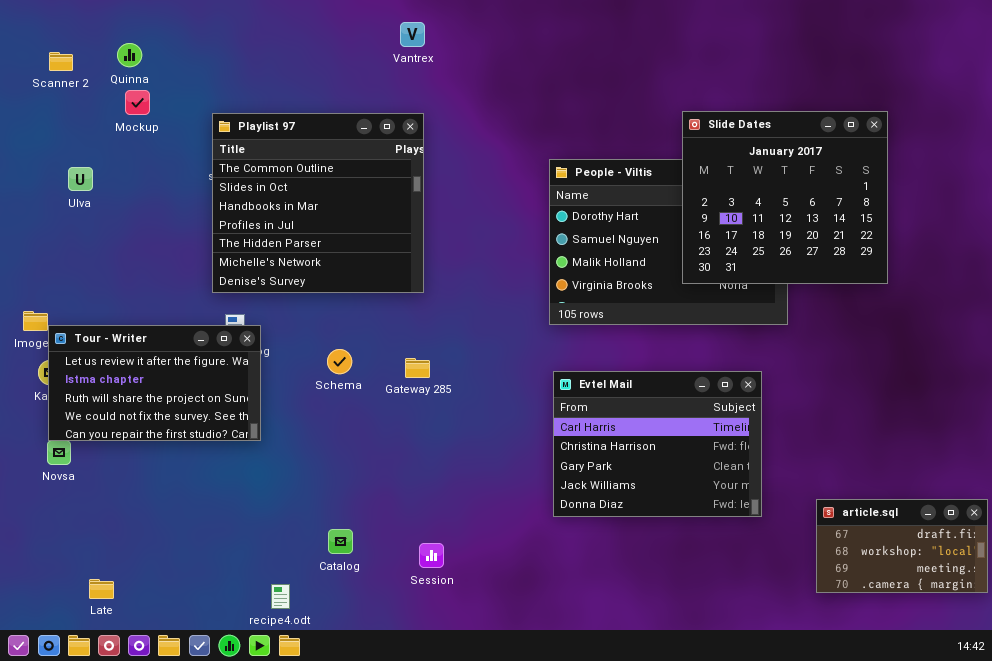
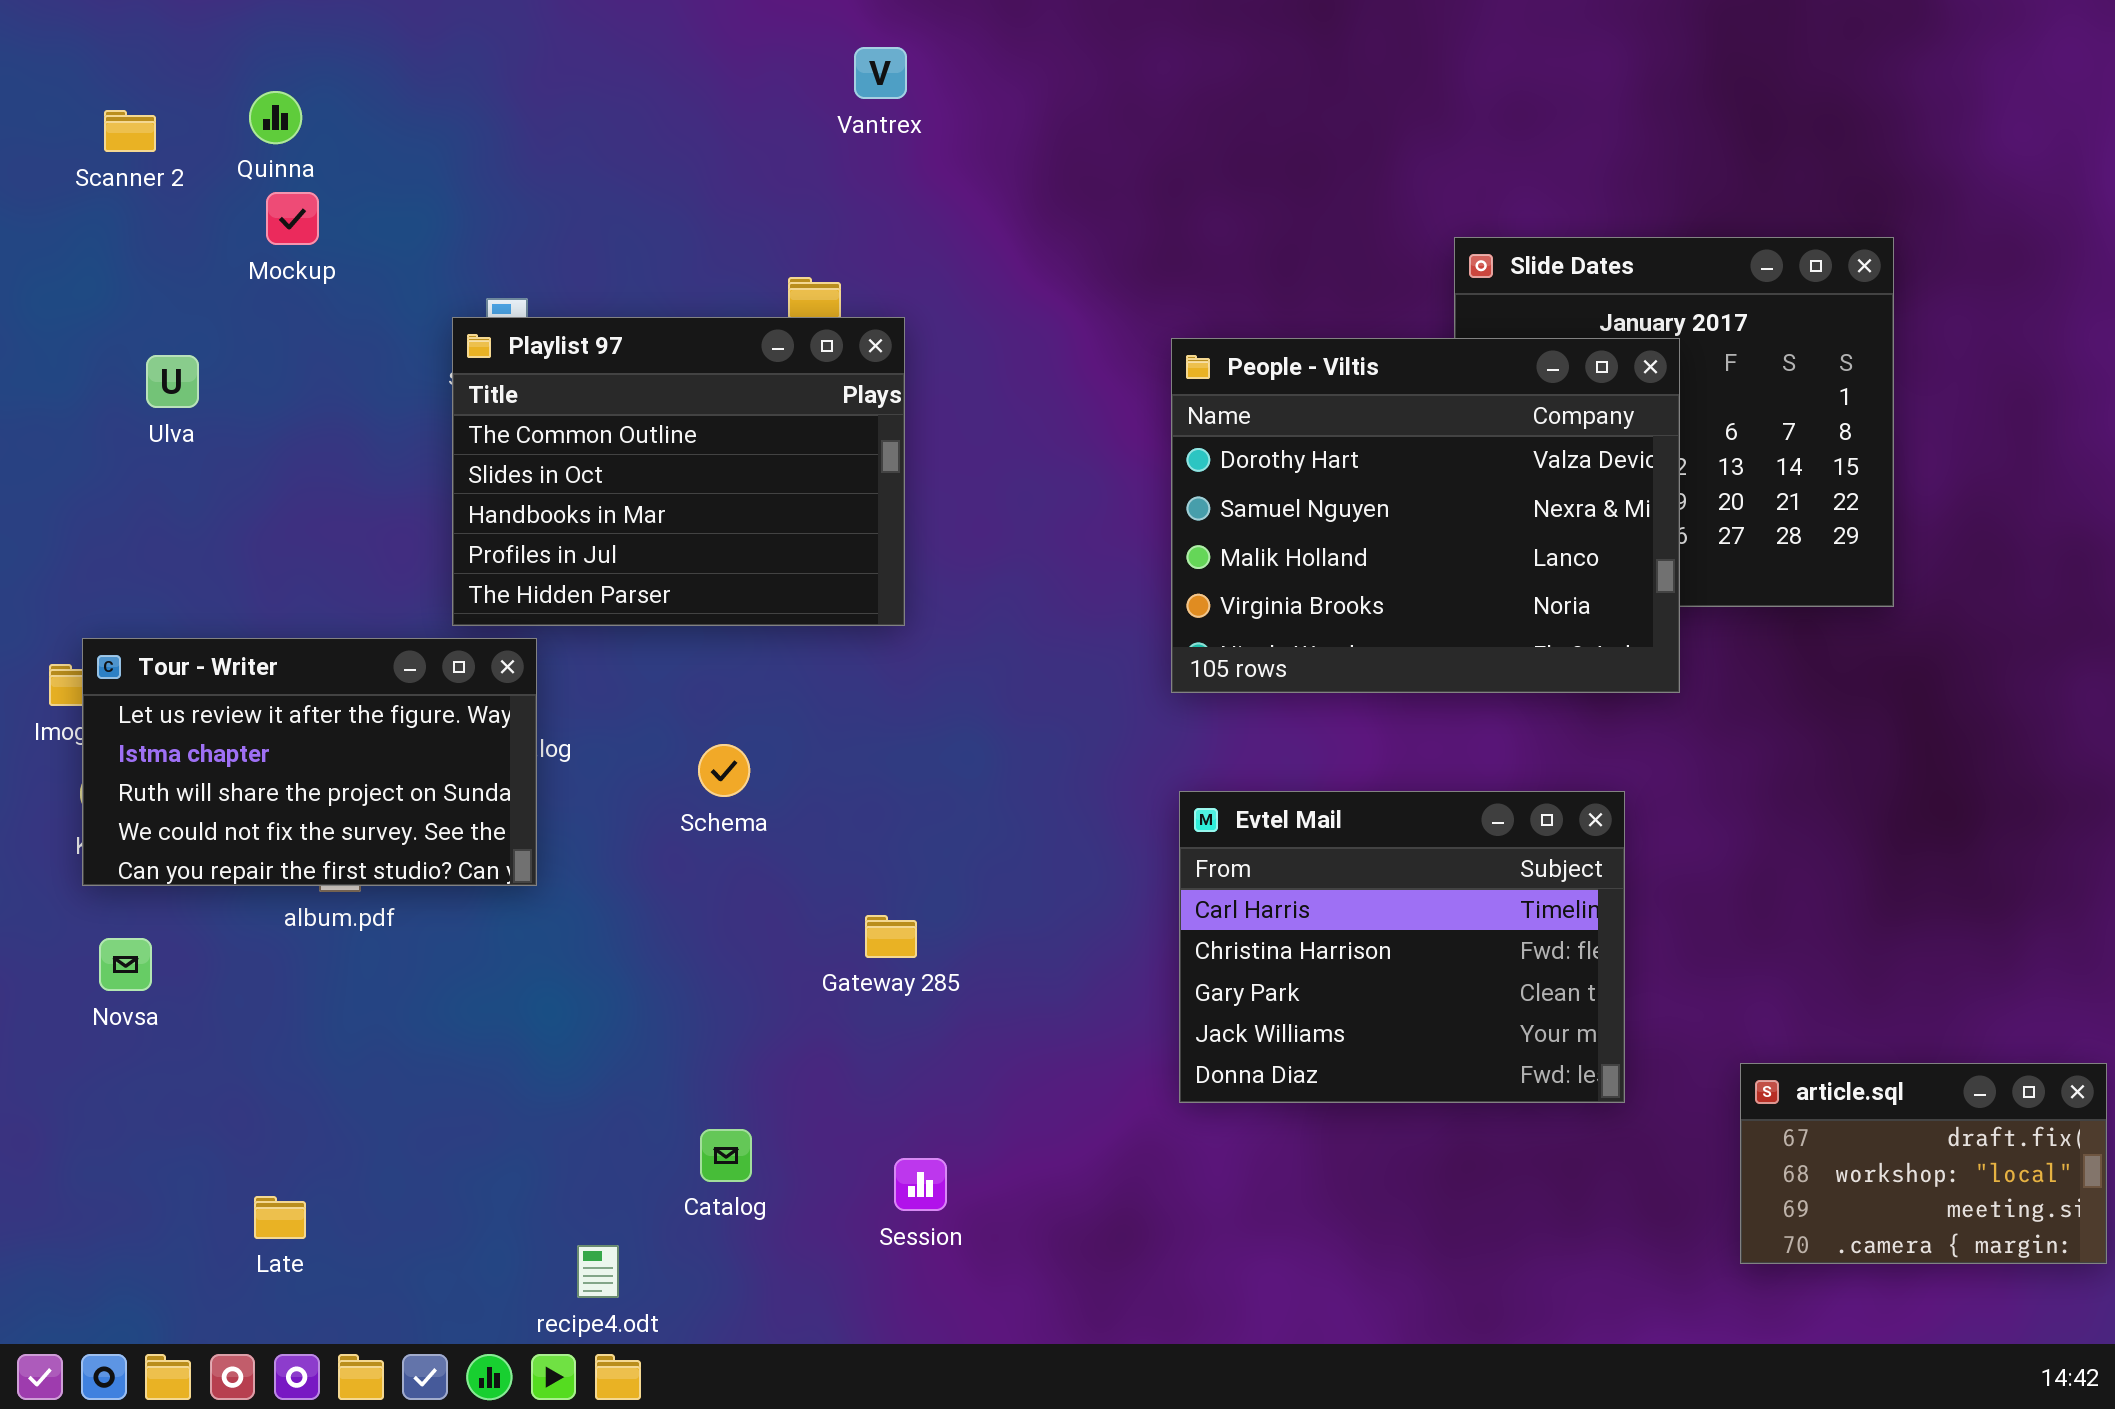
Playlist 97: [212,113,424,293] -> [452,317,905,626], resized
People - Viltis: [549,159,788,325] -> [1171,338,1680,693], raised
Tour - Writer: [48,325,261,441] -> [82,638,537,886], moved
Gateway 285: [405,358,430,378] -> [865,915,917,958], moved
Late: [89,579,114,599] -> [254,1196,306,1239], moved

